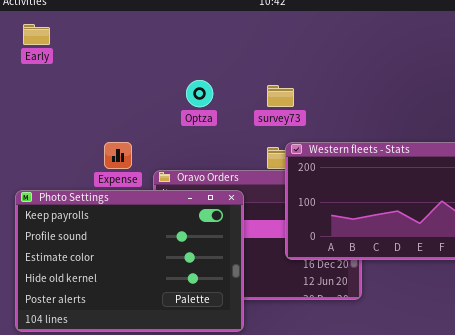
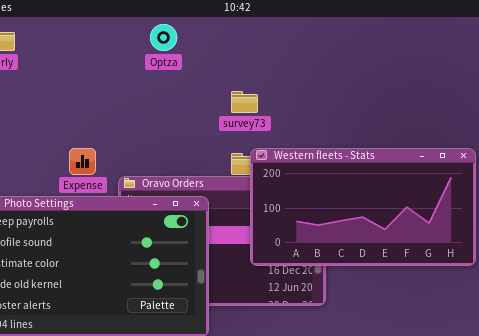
Optza: [186,80,213,107] -> [150,24,177,51], moved

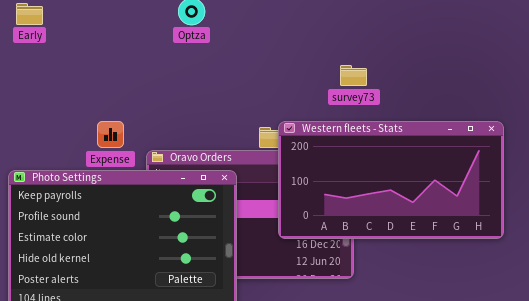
survey73: [231,91,258,113] -> [340,65,367,86], moved

